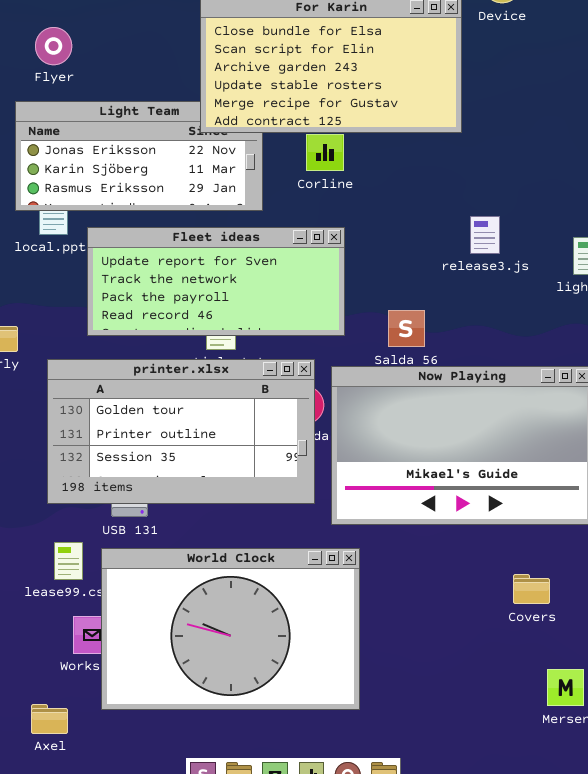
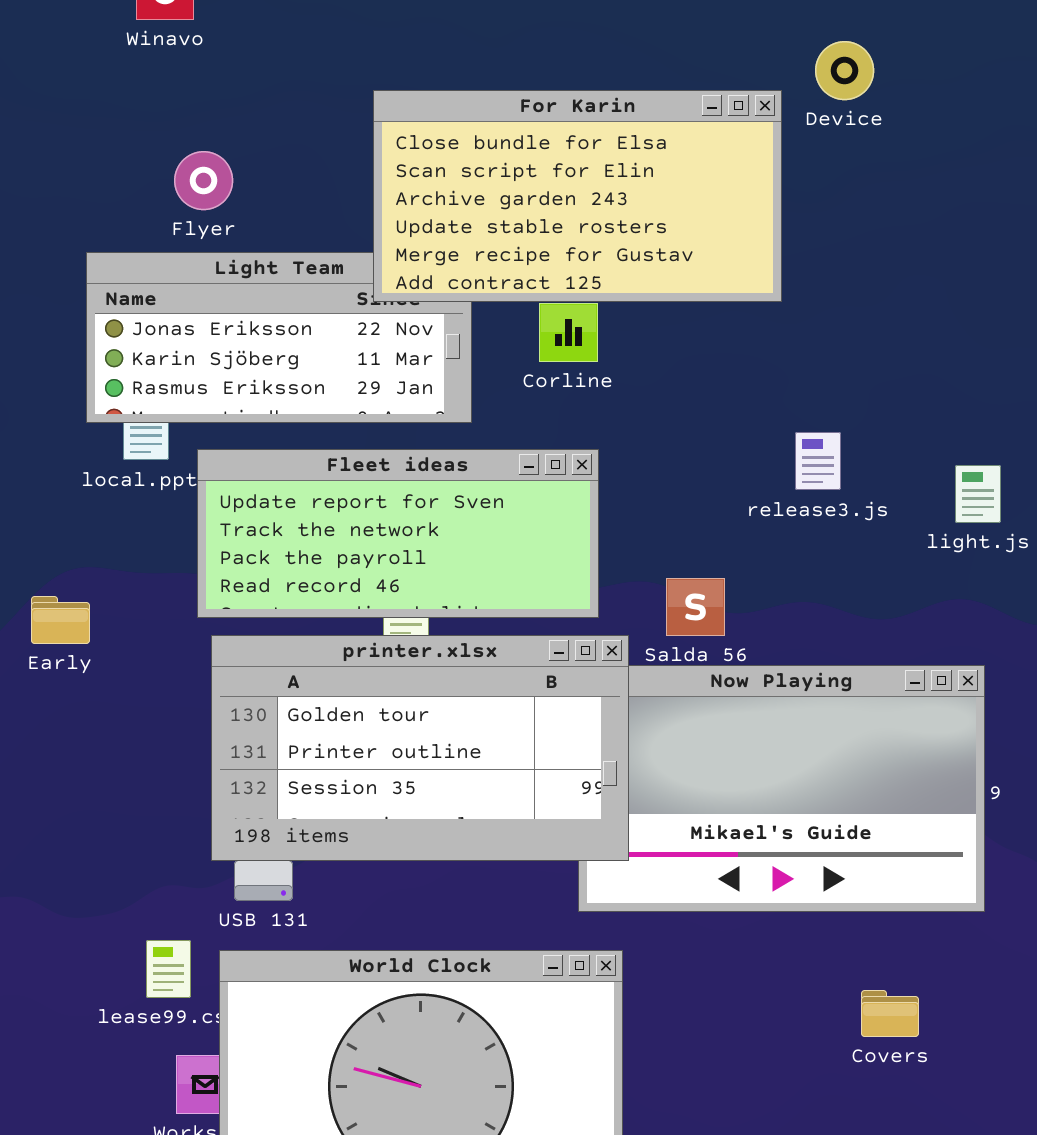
Flyer: [35,27,72,65] -> [174,151,233,210], moved
printer.xlsx: [47,359,315,504] -> [211,635,629,861], moved

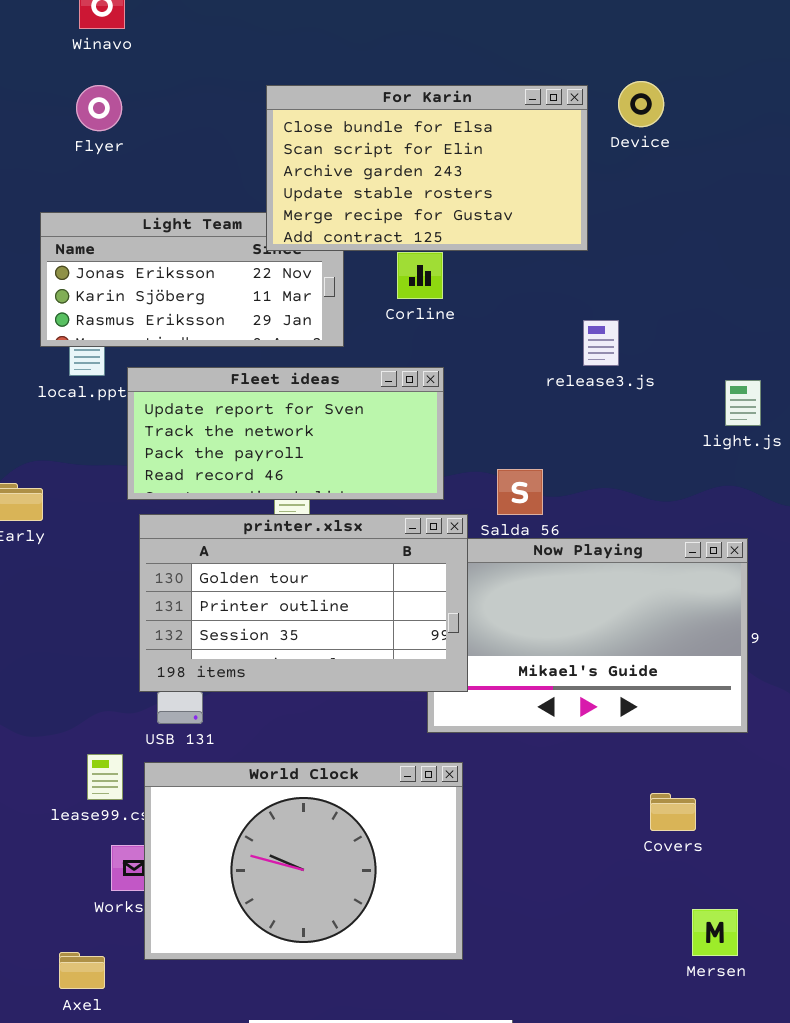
Device: [815,41,874,100] -> [618,81,664,127], moved
Flyer: [174,151,233,210] -> [76,85,122,131], moved
release3.js: [795,432,841,490] -> [583,320,619,366], moved

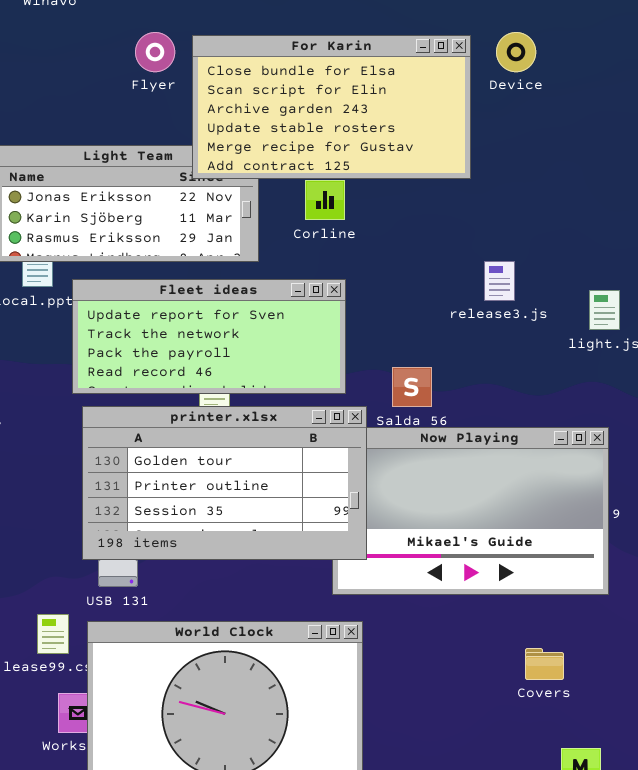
Flyer: [76,85,122,131] -> [135,32,175,72], moved
release3.js: [583,320,619,366] -> [484,261,515,301], moved

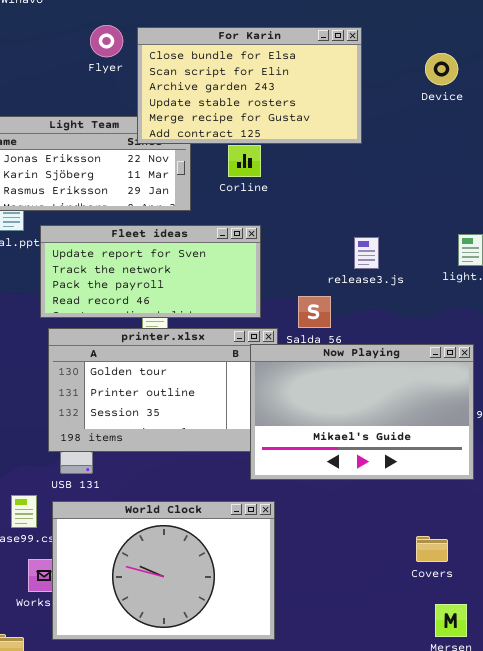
Device: [496,32,536,72] -> [425,53,458,85], moved
release3.js: [484,261,515,301] -> [354,237,379,269], moved
Now Playing: [332,427,609,595] -> [250,344,474,480], raised
Covers: [525,648,564,680] -> [416,536,448,562], moved

